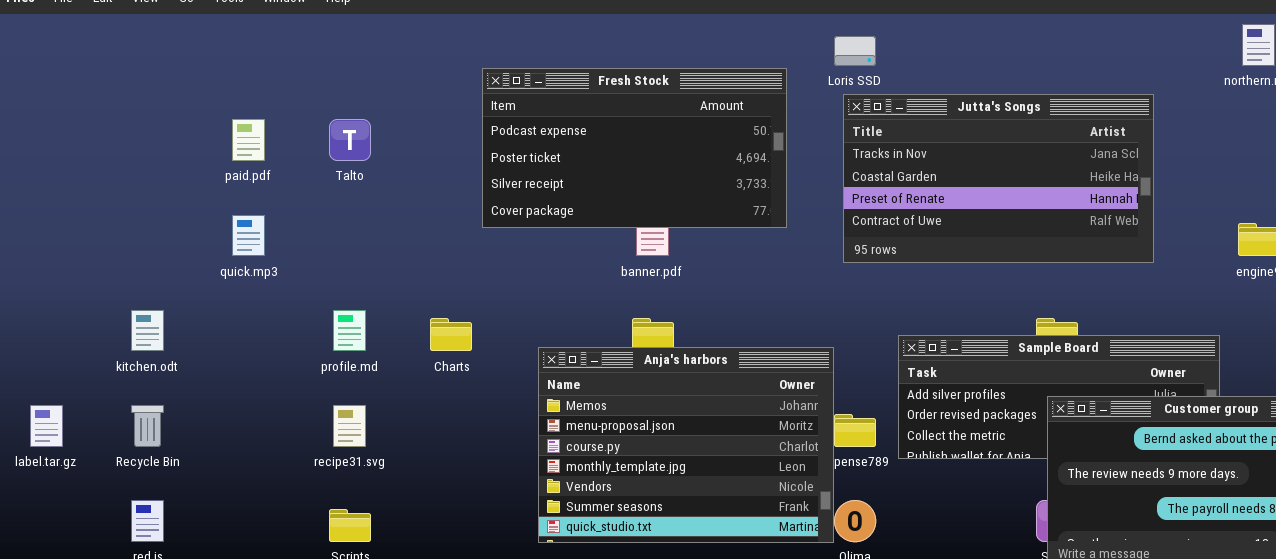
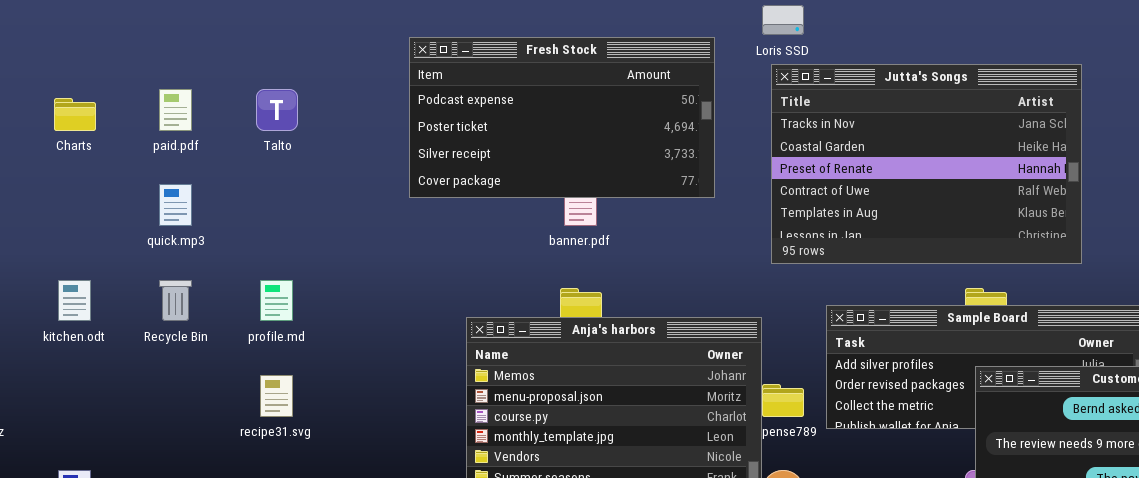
Jutta's Songs: [843,94,1154,263] -> [771,64,1082,264], resized
Charts: [430,318,472,351] -> [54,98,96,131], moved
Recycle Bin: [131,405,164,447] -> [159,280,192,321], moved

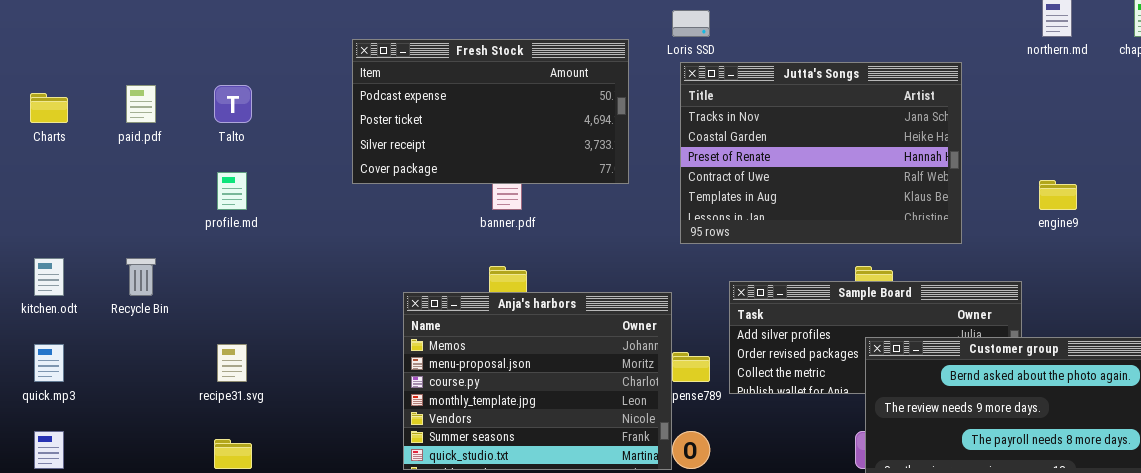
quick.mp3: [159,184,192,226] -> [34,344,64,382], moved
profile.md: [260,280,293,321] -> [217,172,247,210], moved

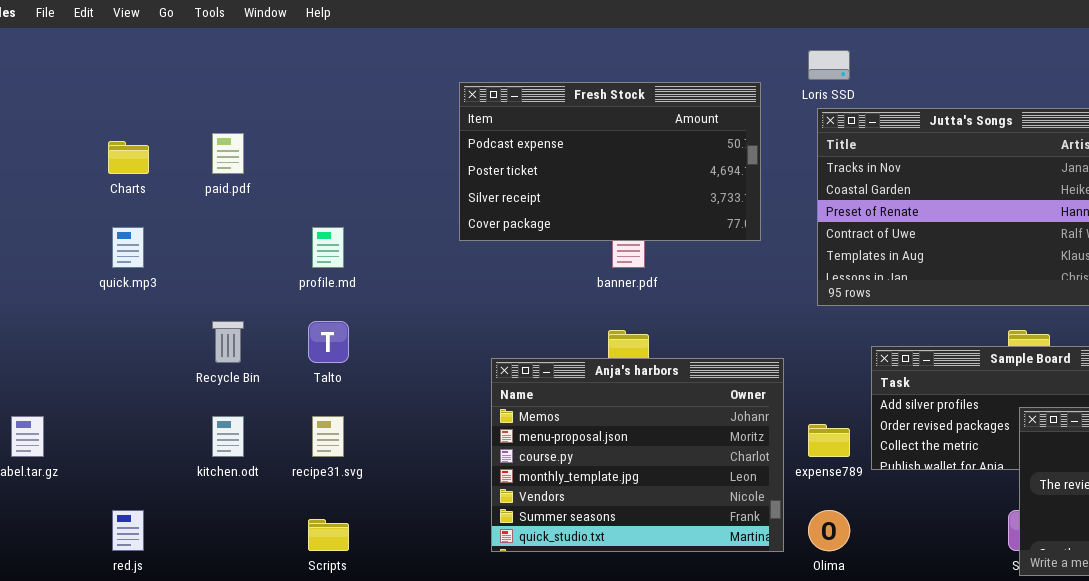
Talto: [214,85,252,123] -> [308,321,349,363], moved
kitchen.odt: [34,258,64,296] -> [212,416,244,457], moved
Anja's harbors: [403,292,672,470] -> [491,358,784,552], moved
quick.mp3: [34,344,64,382] -> [112,227,144,268], moved

